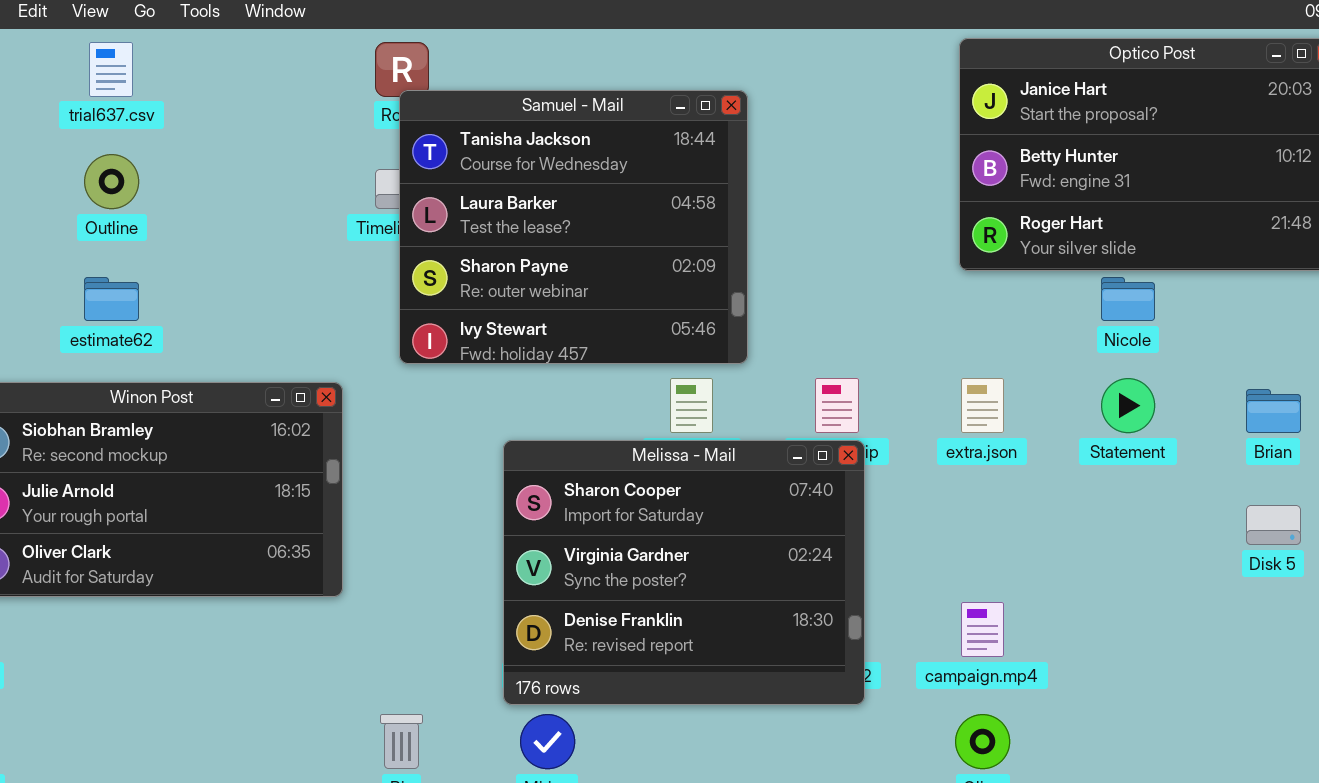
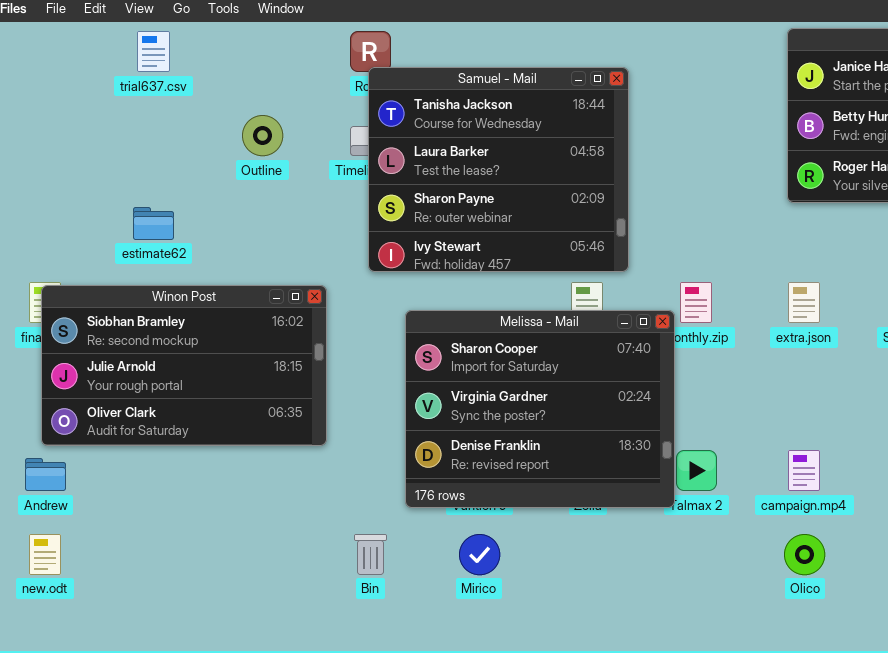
Outline: [84,154,139,209] -> [242,115,283,156], moved
Melissa - Mail: [503,440,865,705] -> [405,310,675,508], moved

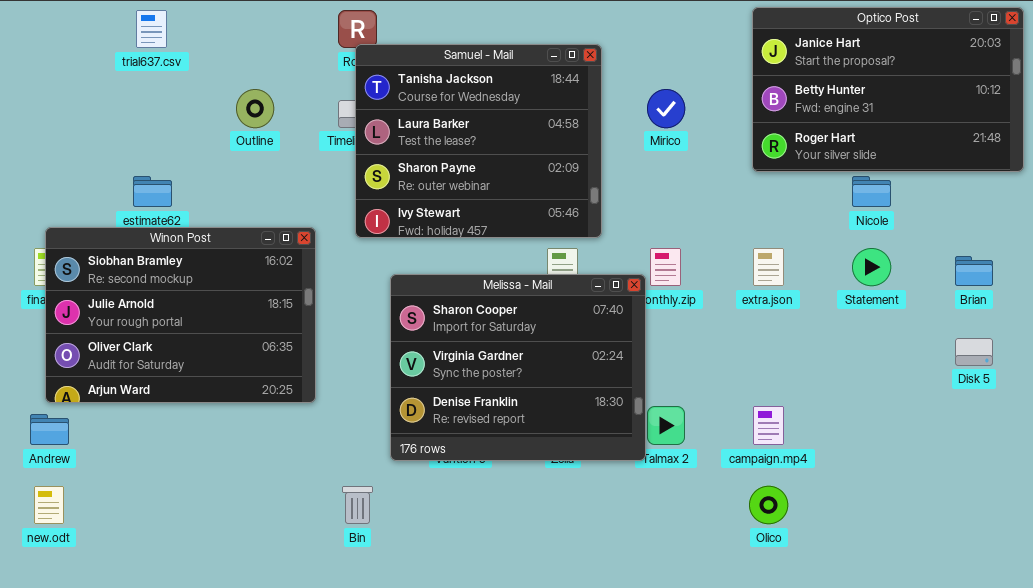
Winon Post: [41,285,327,446] -> [45,227,316,403], resized
Mirico: [459,534,500,575] -> [647,89,685,128], moved

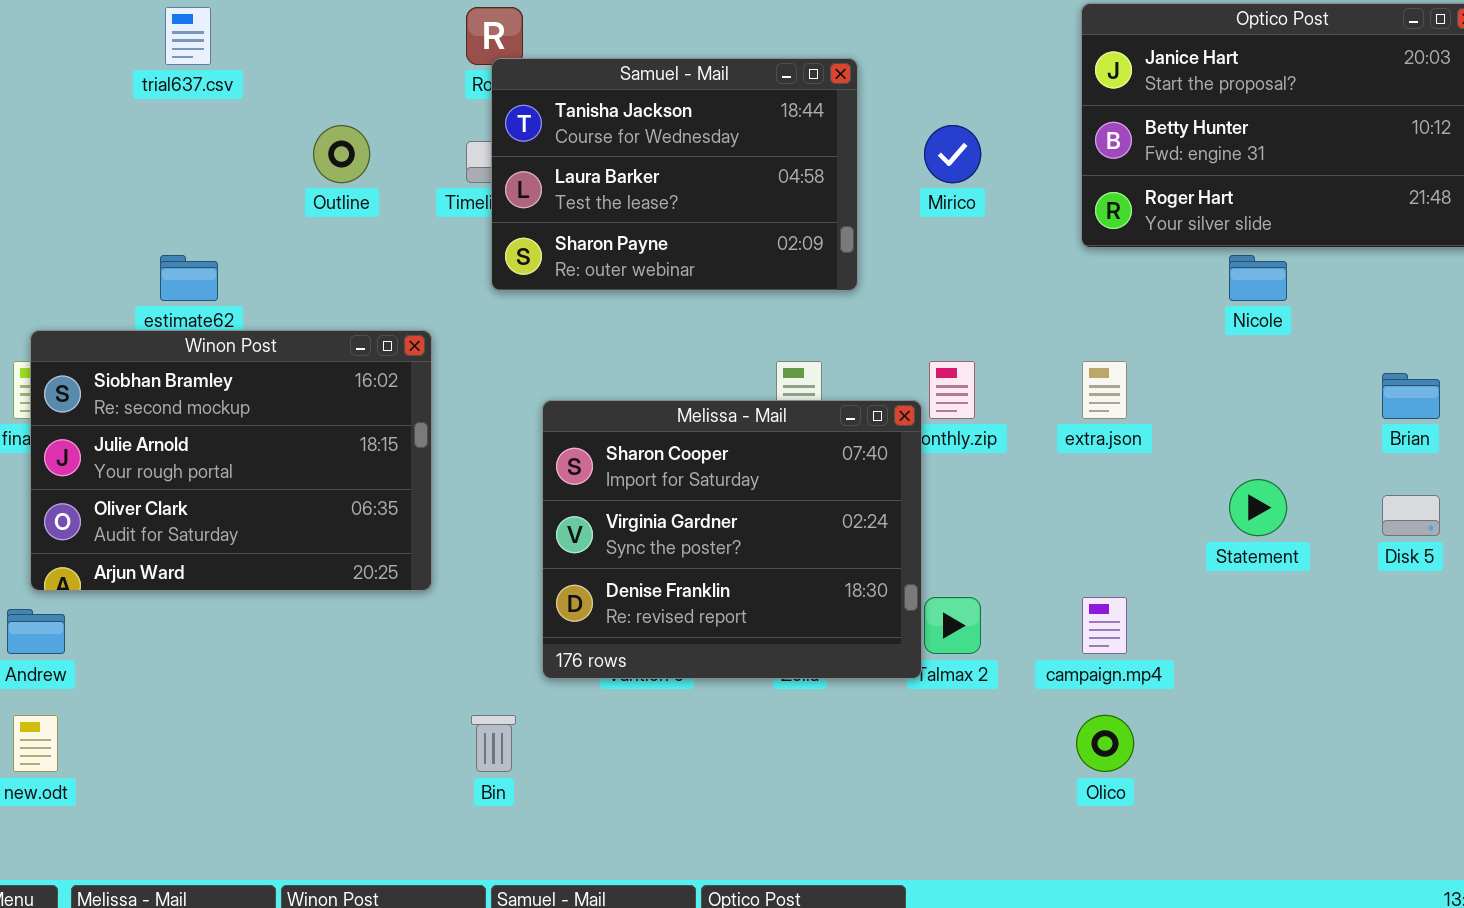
Samuel - Mail: [355,44,602,238] -> [491,58,858,291], resized
Statement: [852,248,891,286] -> [1229,479,1287,536], moved

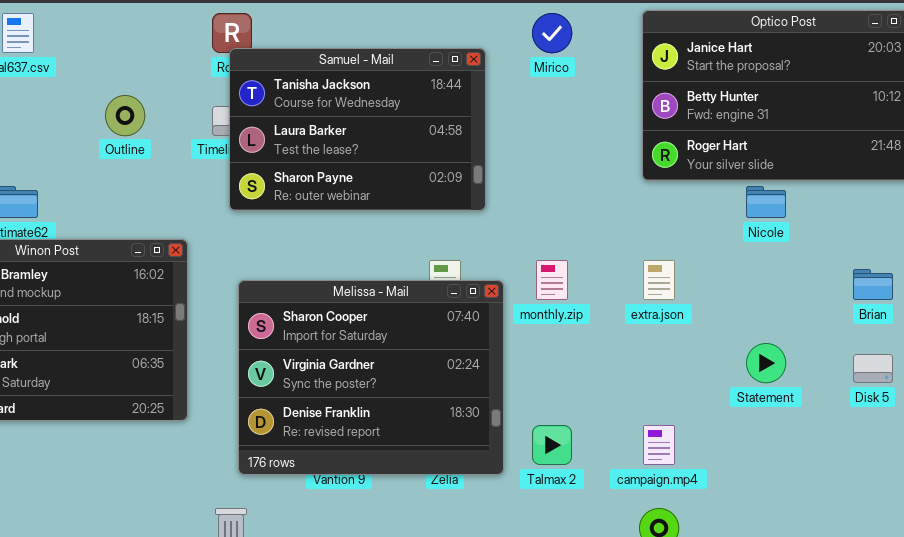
Mirico: [924,125,981,183] -> [532,13,572,53], moved
Melissa - Mail: [542,400,922,679] -> [238,280,504,475], moved

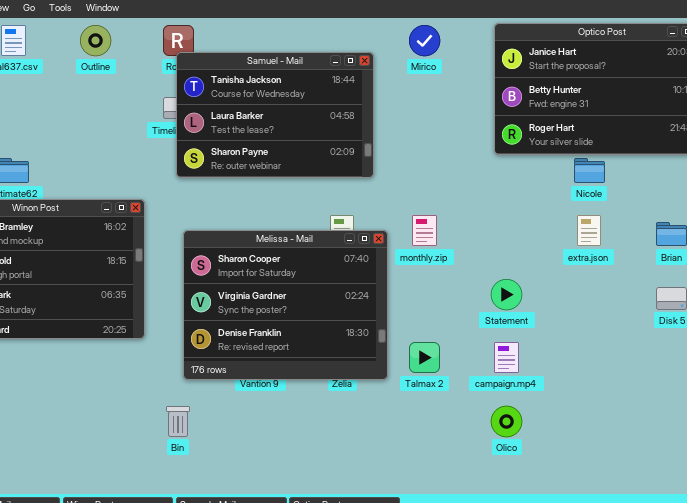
Outline: [105,95,145,136] -> [80,25,111,56], moved
extra.json: [643,260,675,300] -> [577,215,601,246], moved
Statement: [746,343,786,383] -> [491,279,522,310], moved

